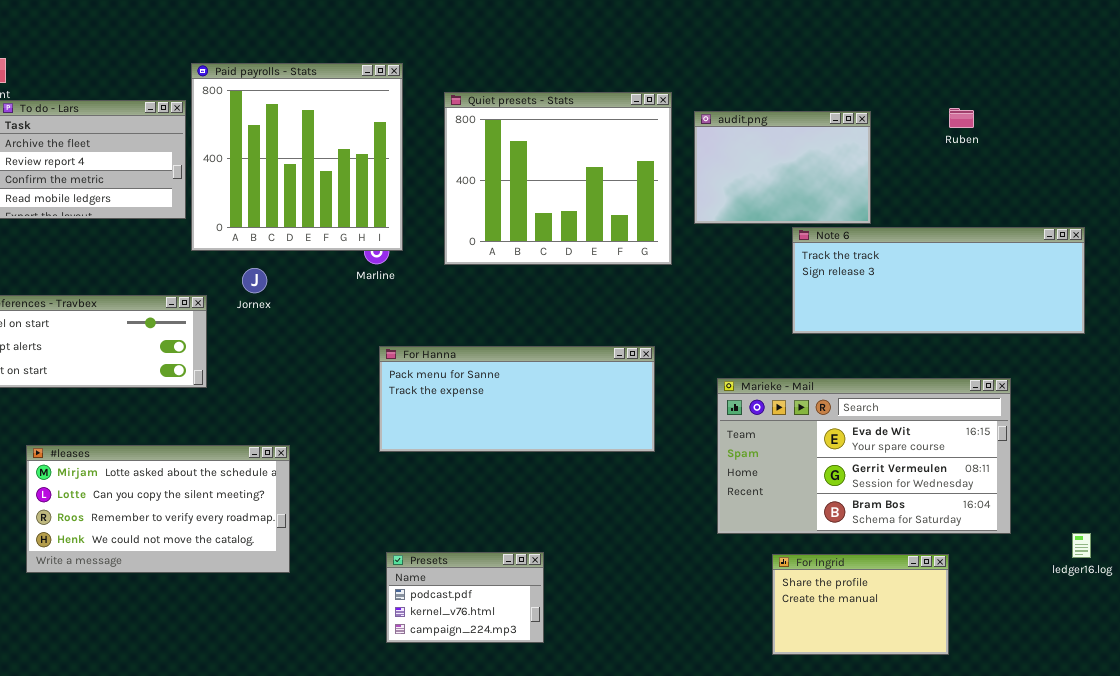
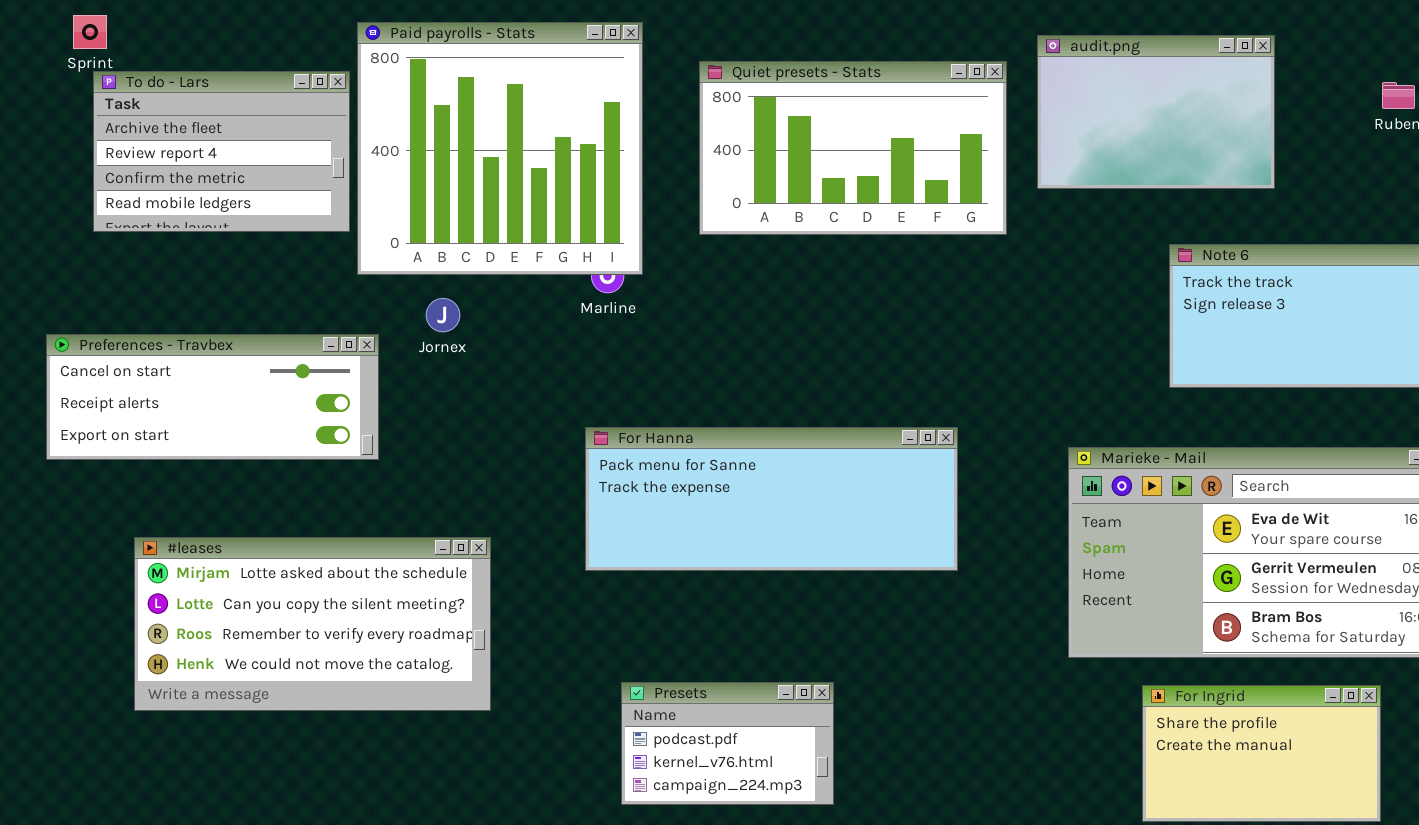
Quiet presets - Stats: [444,92,672,265] -> [699,61,1007,235], resized
audit.png: [694,111,871,224] -> [1037,35,1275,189], moved
For Hanna: [379,346,655,452] -> [585,427,958,571], moved

